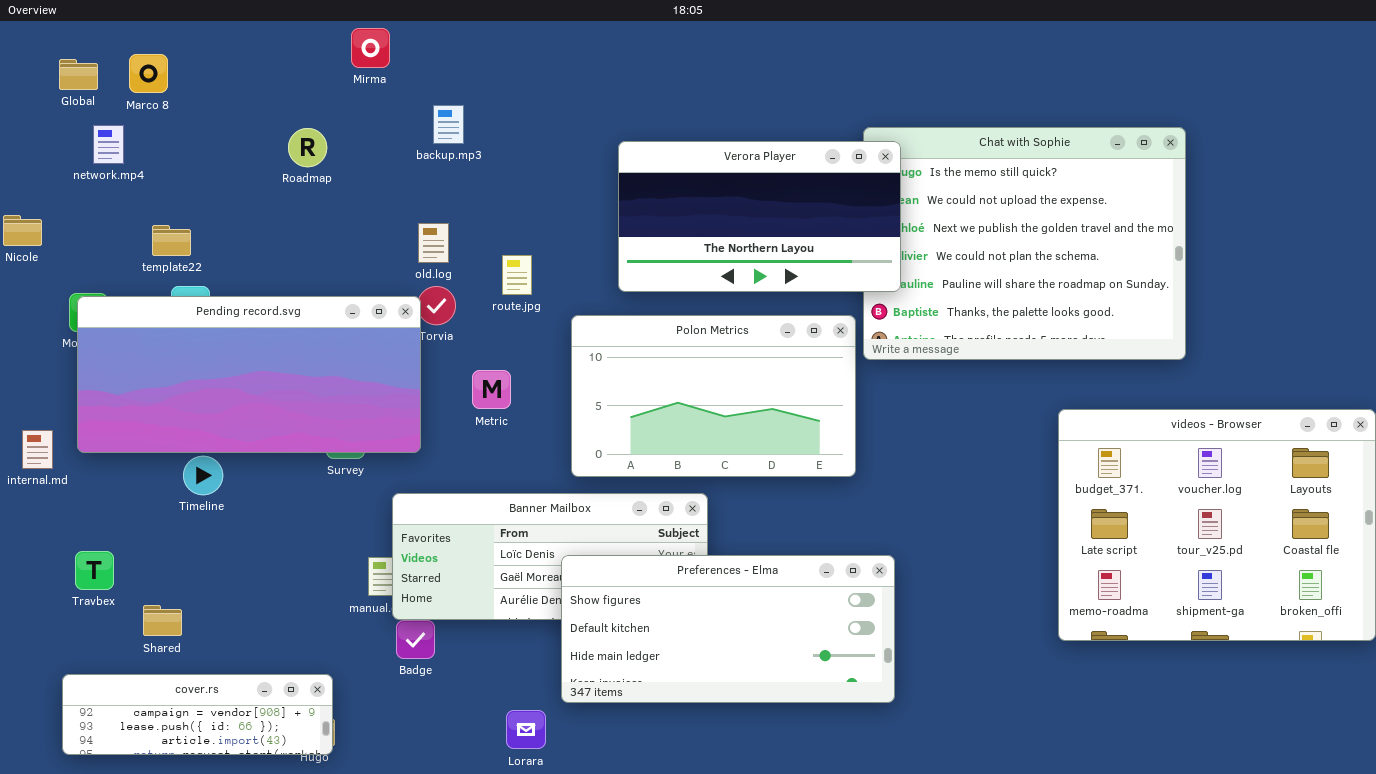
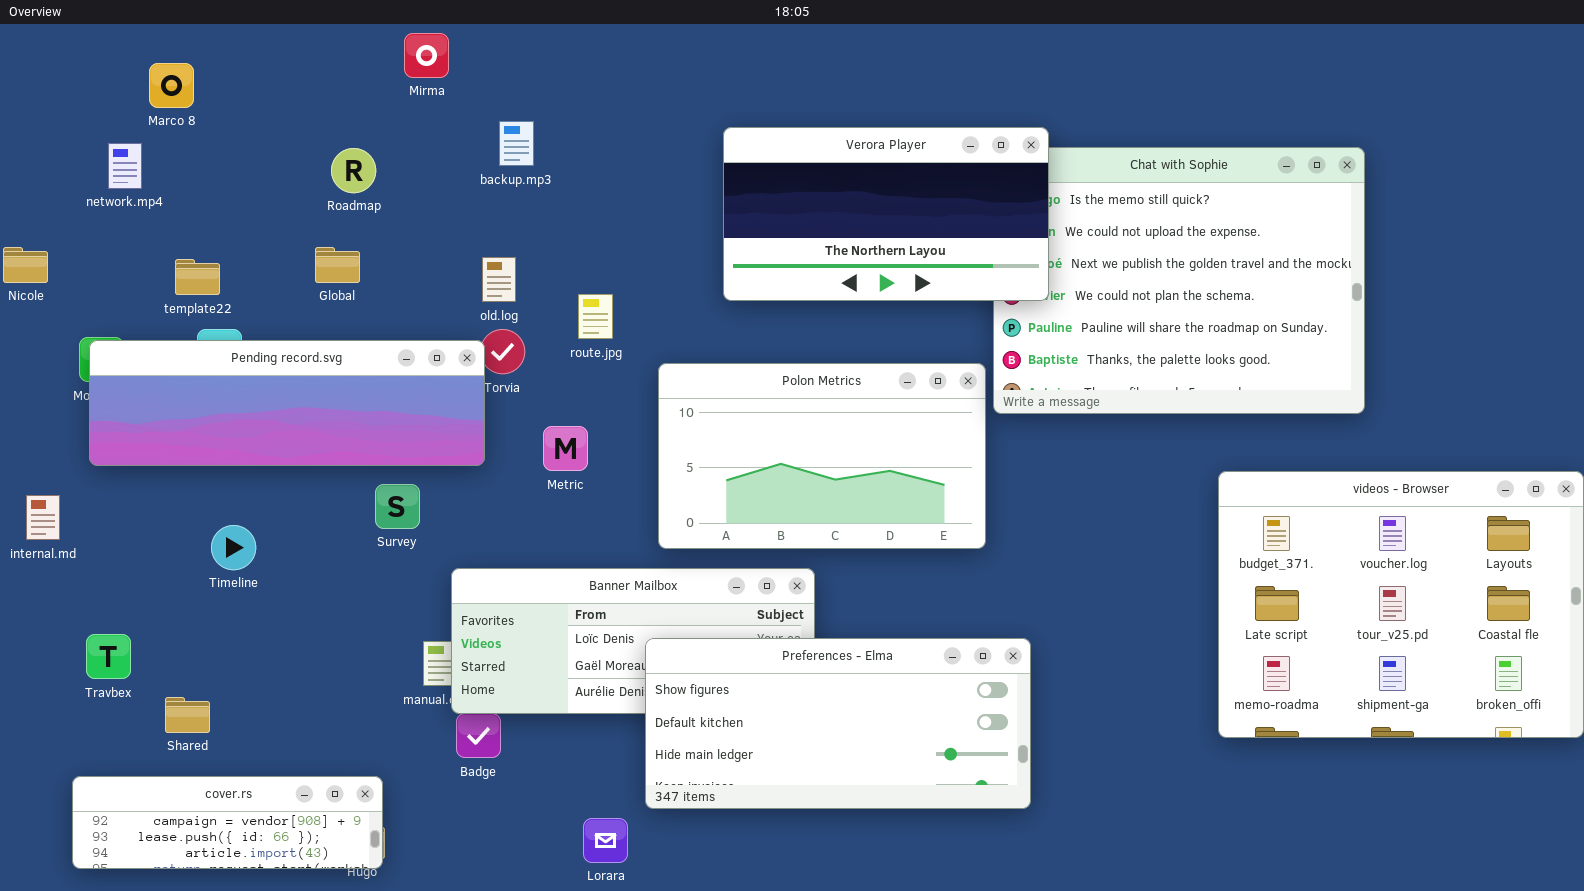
Global: [59,59,98,90] -> [315,247,360,283], moved
Verora Player: [618,141,901,292] -> [723,127,1049,301], moved
Pending record.svg: [77,296,421,453] -> [89,340,485,466], resized

